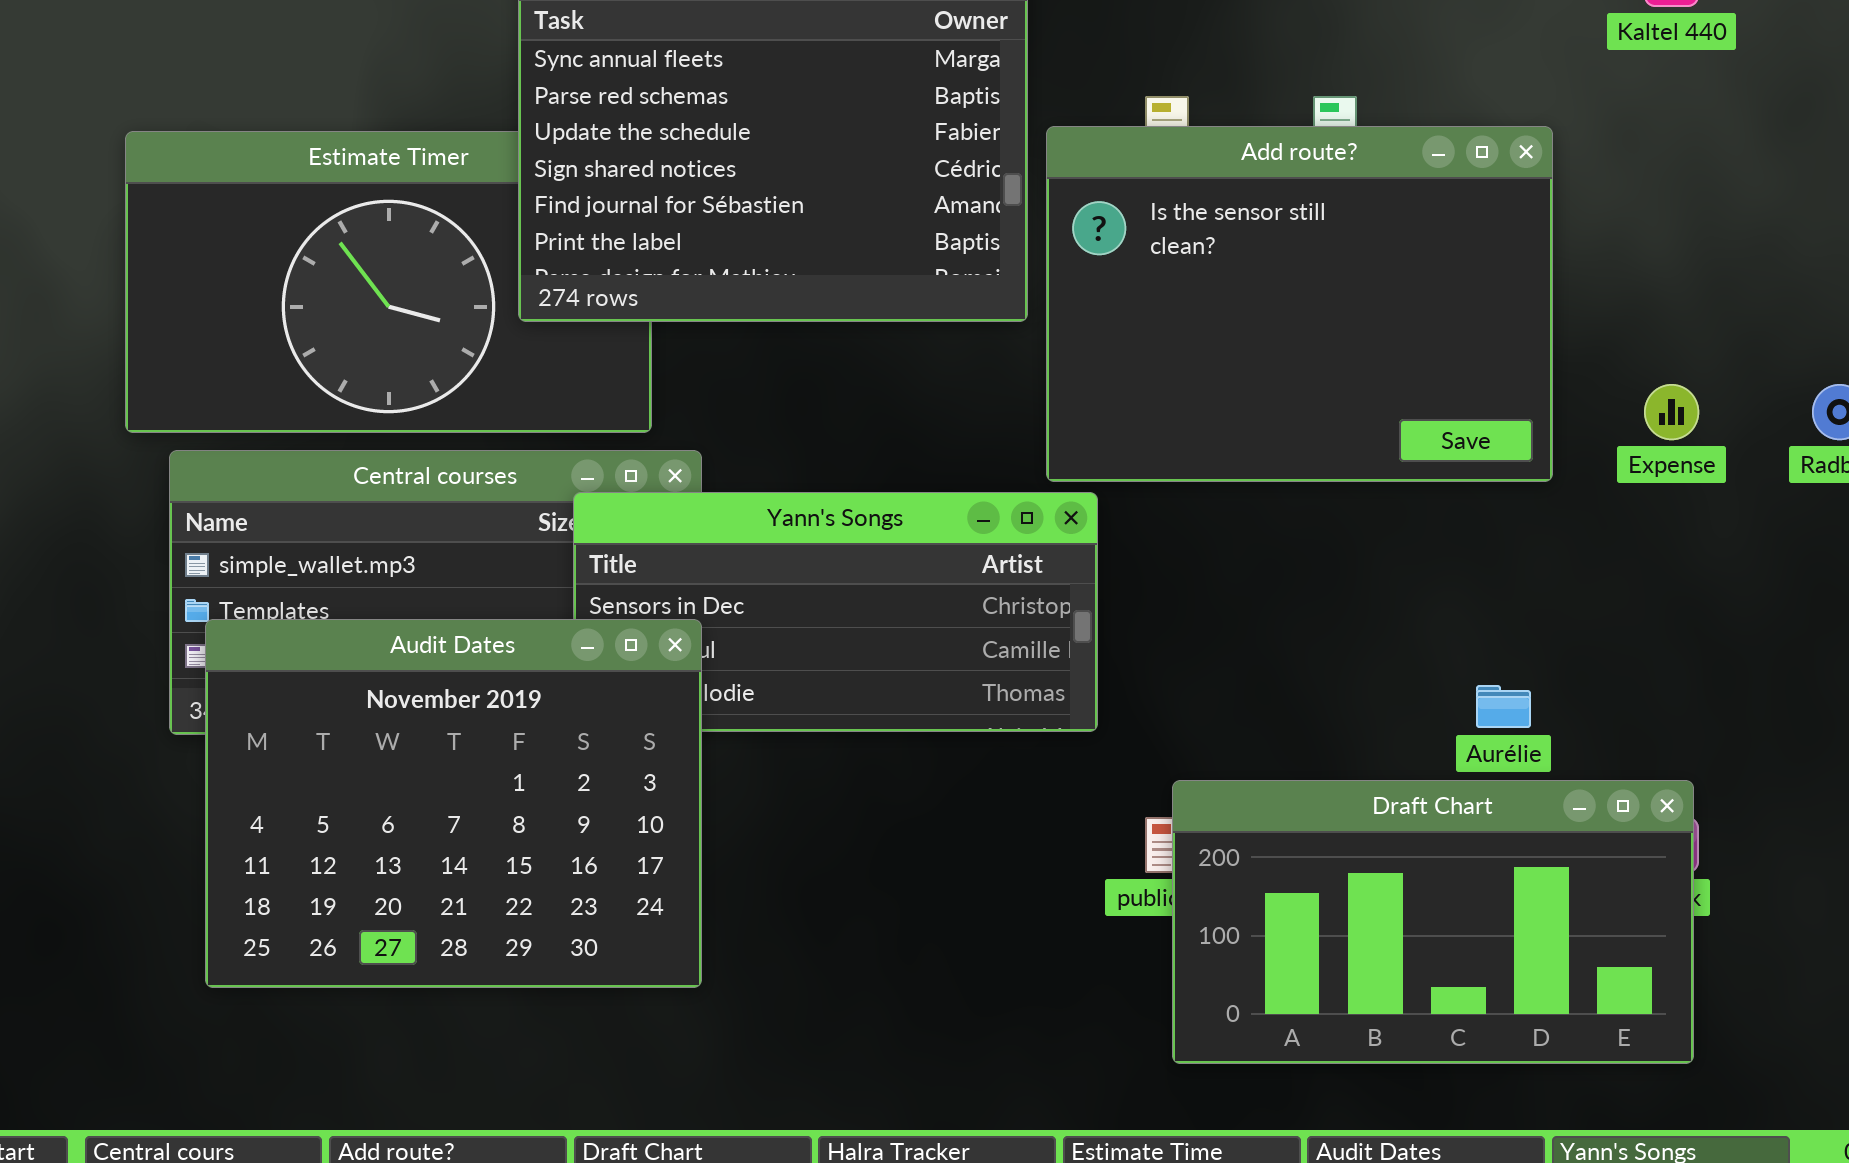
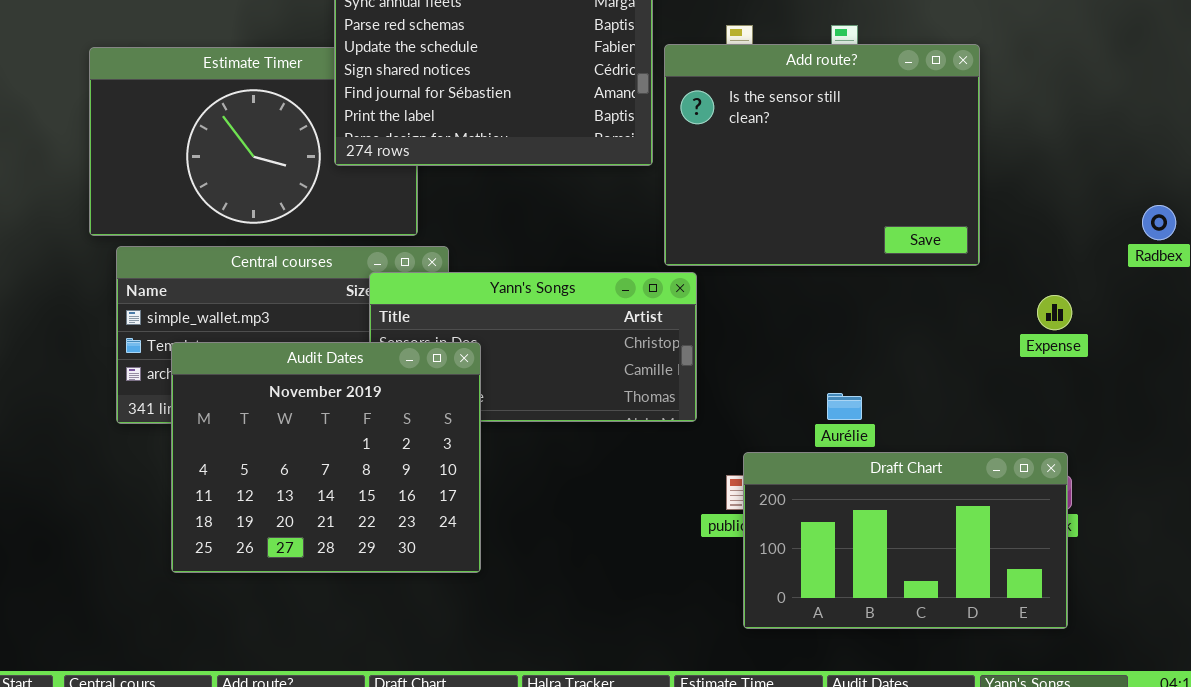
Expense: [1644,384,1699,440] -> [1037,295,1072,330], moved
Audit Dates: [205,619,702,988] -> [171,342,481,573], moved
Aurélie: [1476,685,1531,728] -> [827,393,862,420], moved

